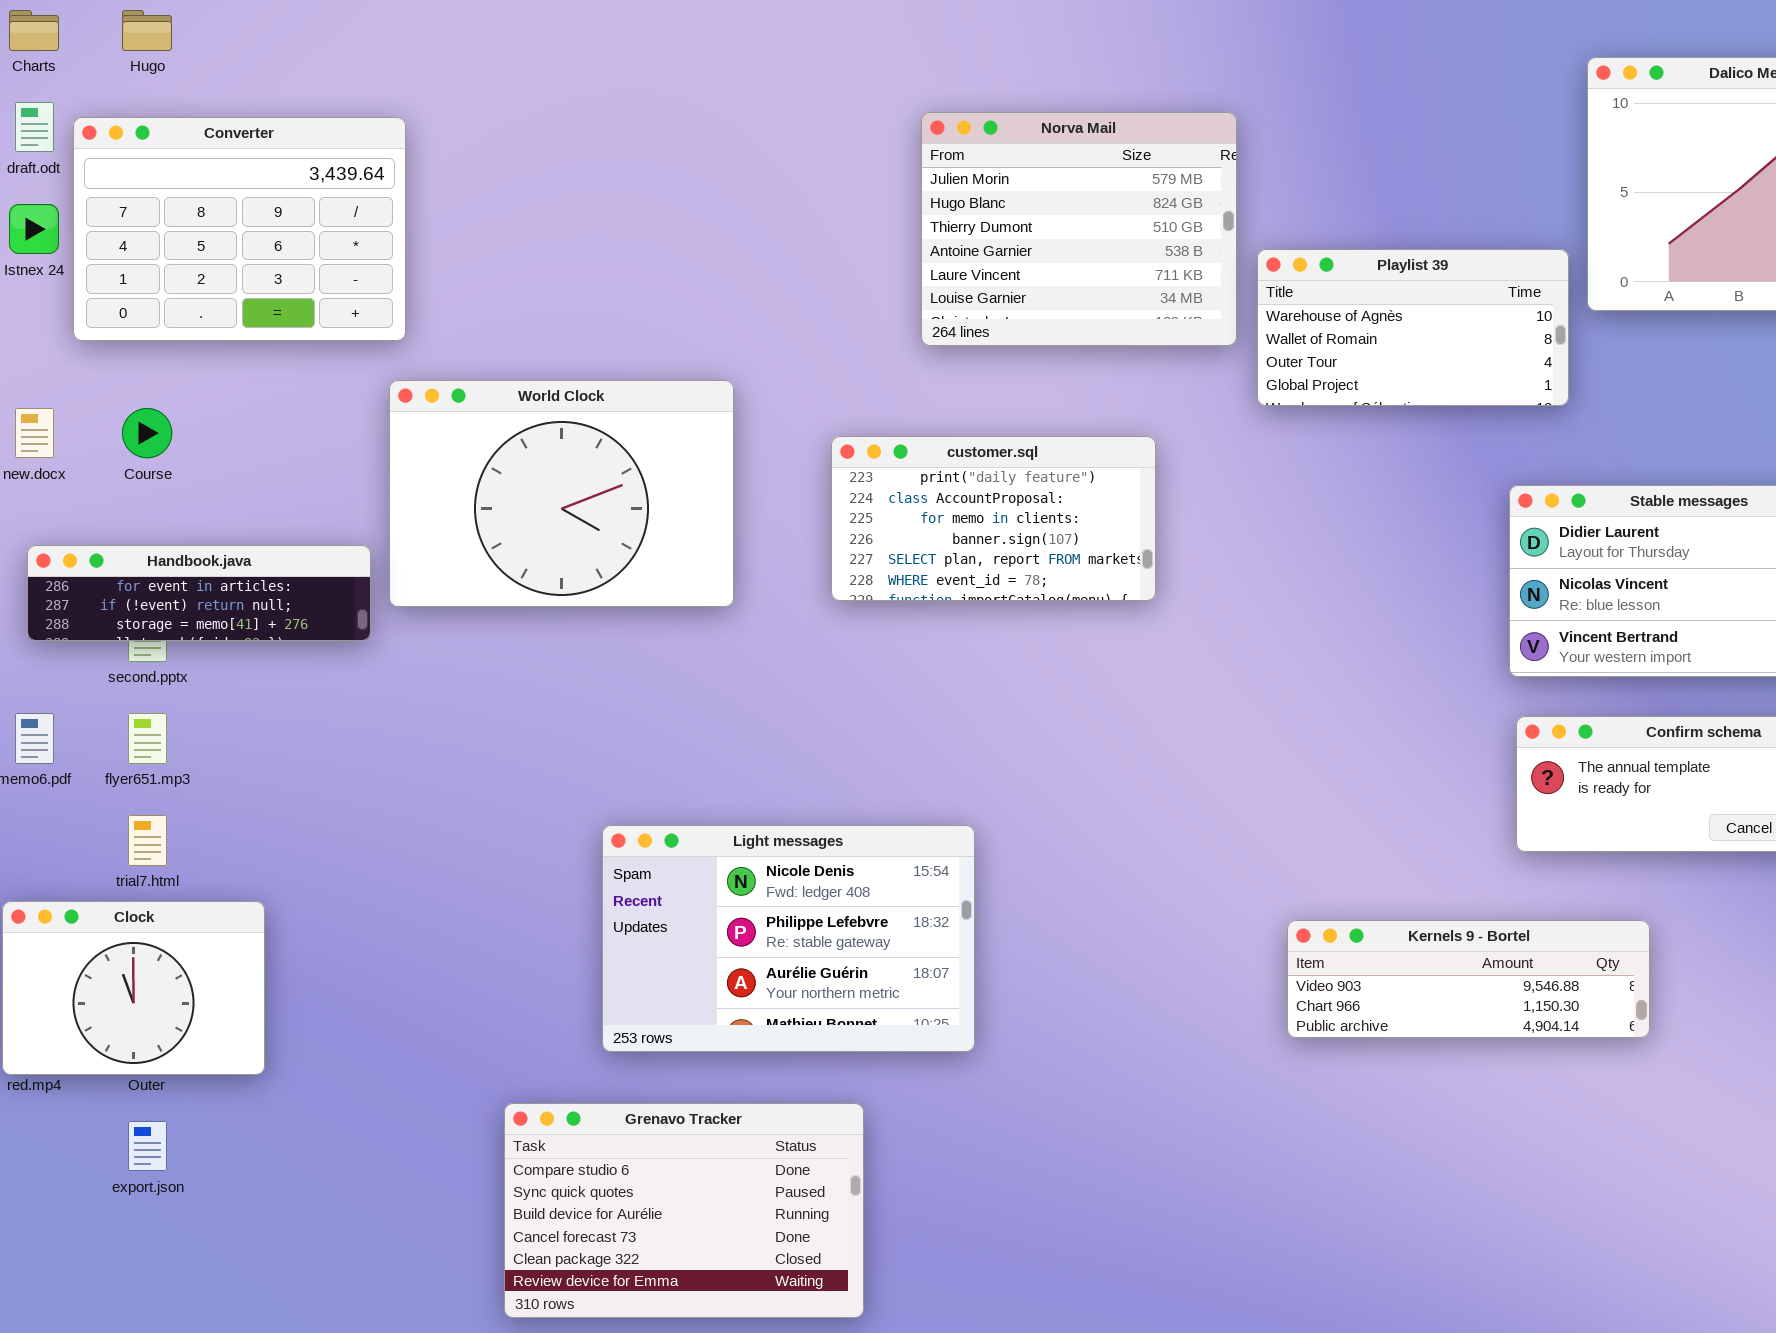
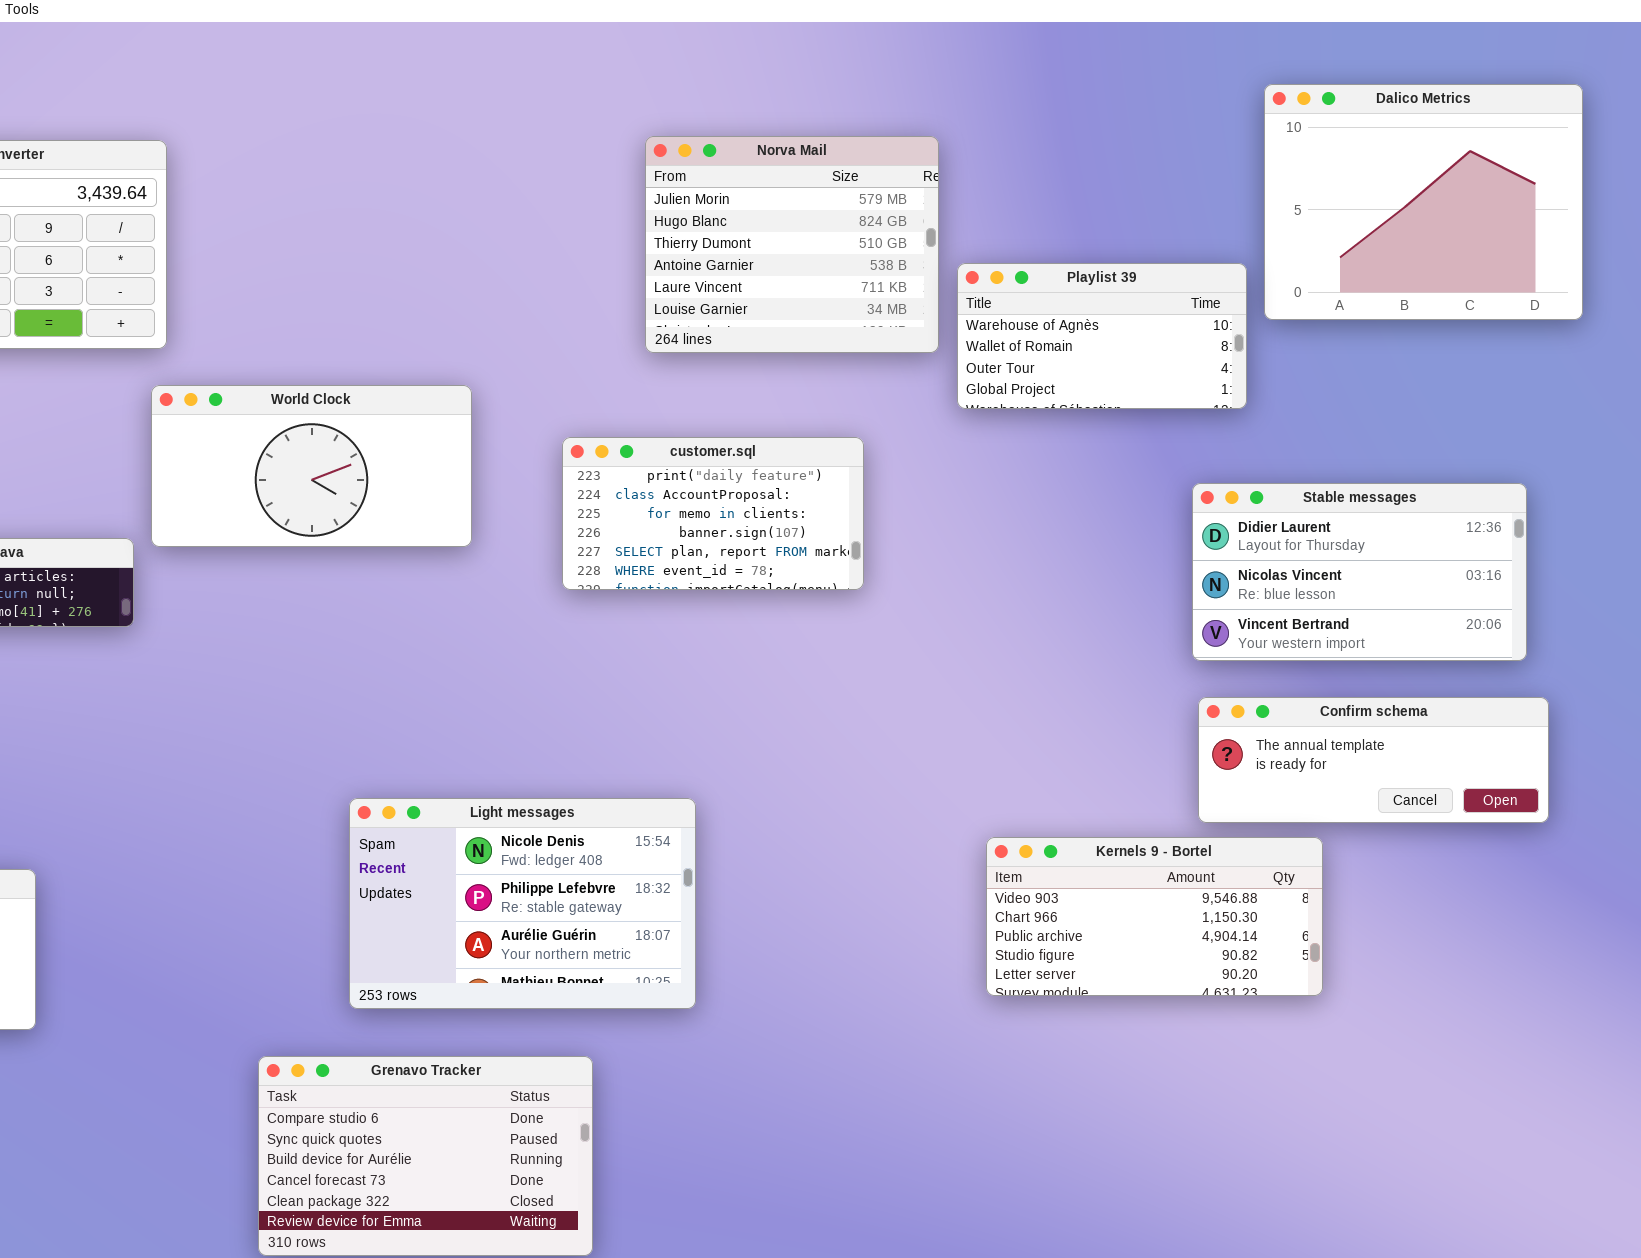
World Clock: [389,380,734,607] -> [151,385,472,547], resized
Kernels 9 - Bortel: [1287,920,1650,1038] -> [986,837,1323,996], resized

